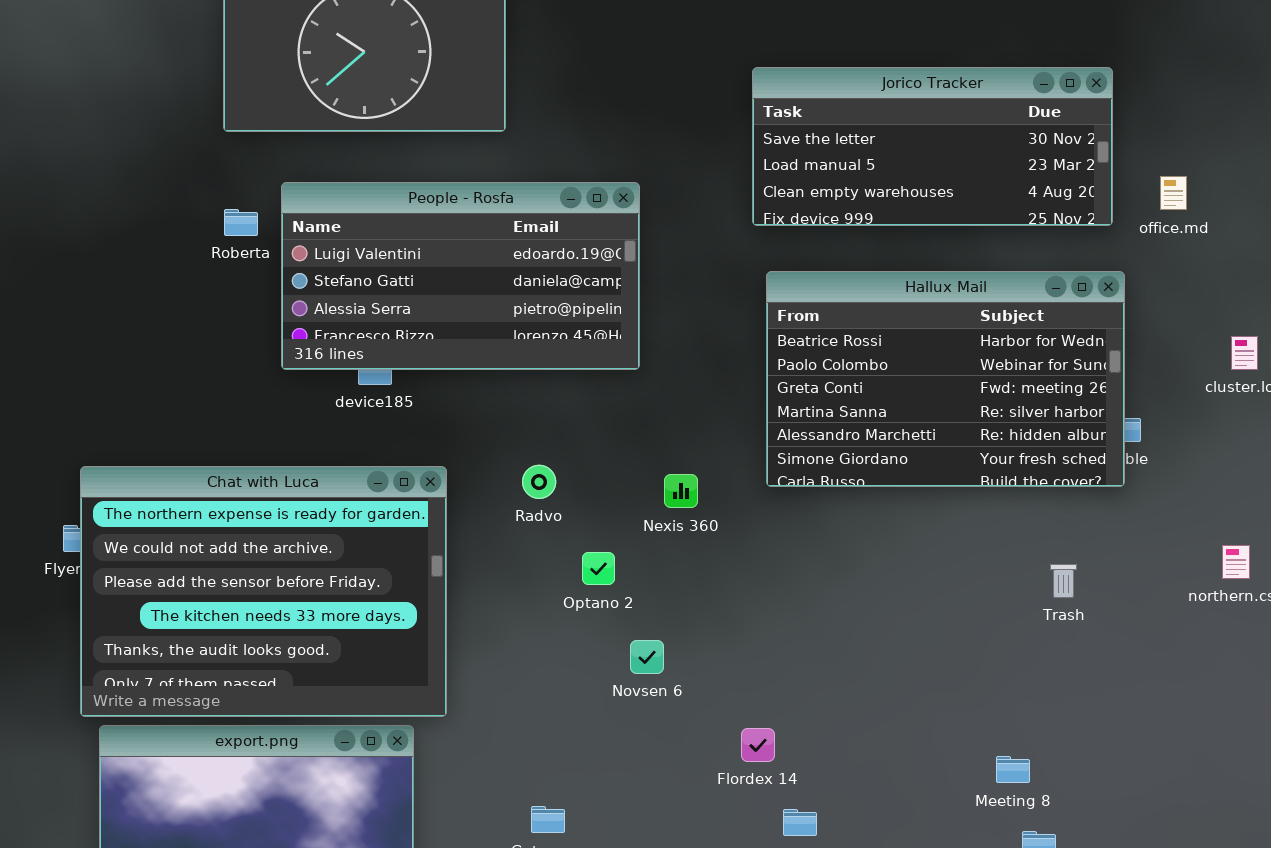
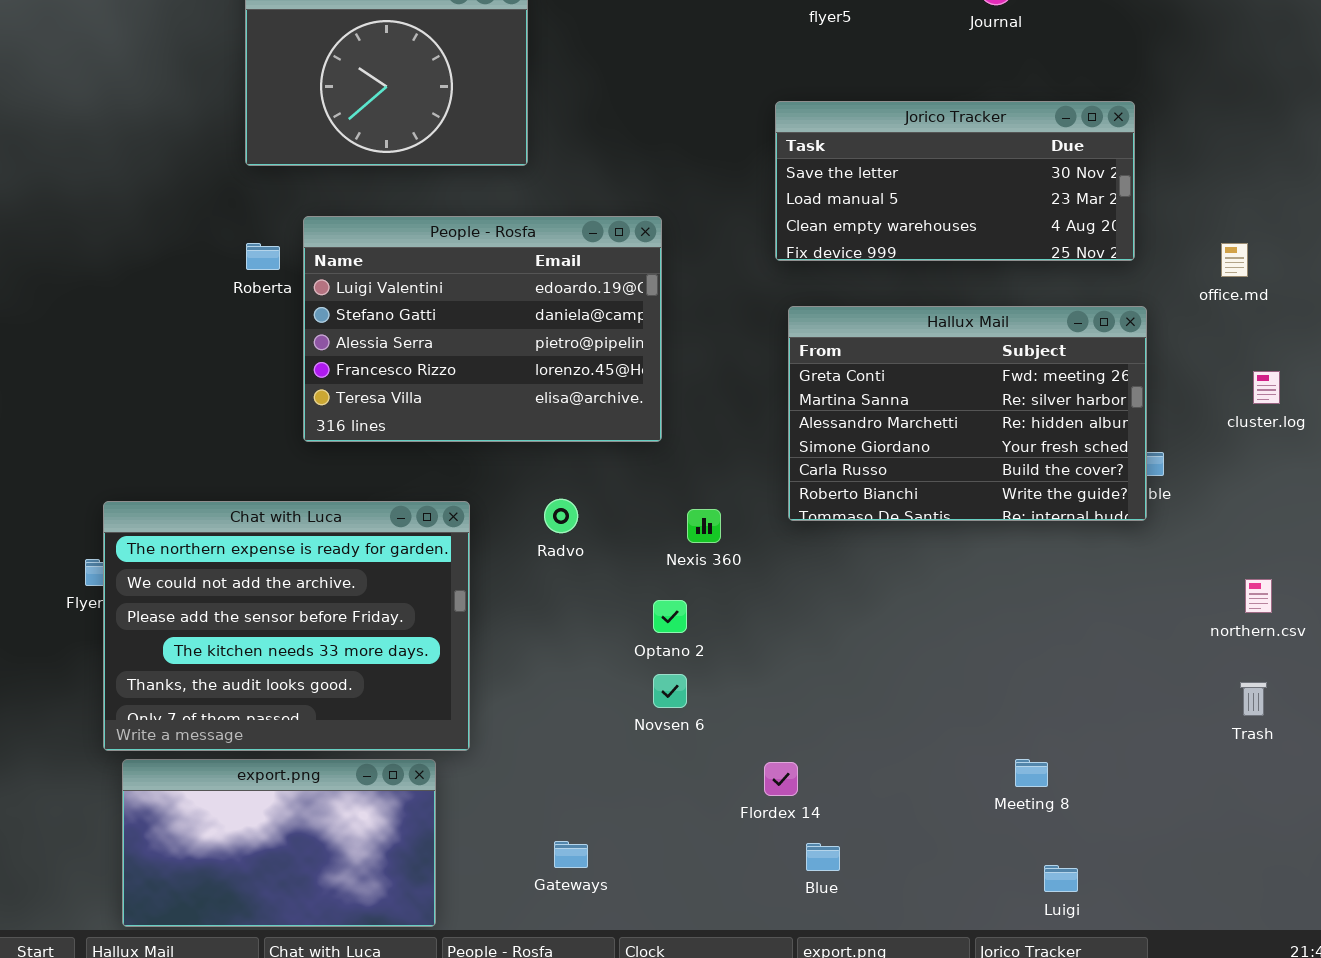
office.md: [1160,176,1187,210] -> [1221,243,1248,277], moved
People - Rosfa: [281,182,640,370] -> [303,216,662,442], resized
Hallux Mail: [766,271,1125,487] -> [788,306,1147,521], scrolled down 2 rows
Optano 2: [582,552,615,585] -> [653,600,687,633], moved
Trash: [1050,564,1077,598] -> [1240,682,1267,716], moved
Meeting 8: [996,756,1030,783] -> [1015,759,1048,787], moved

